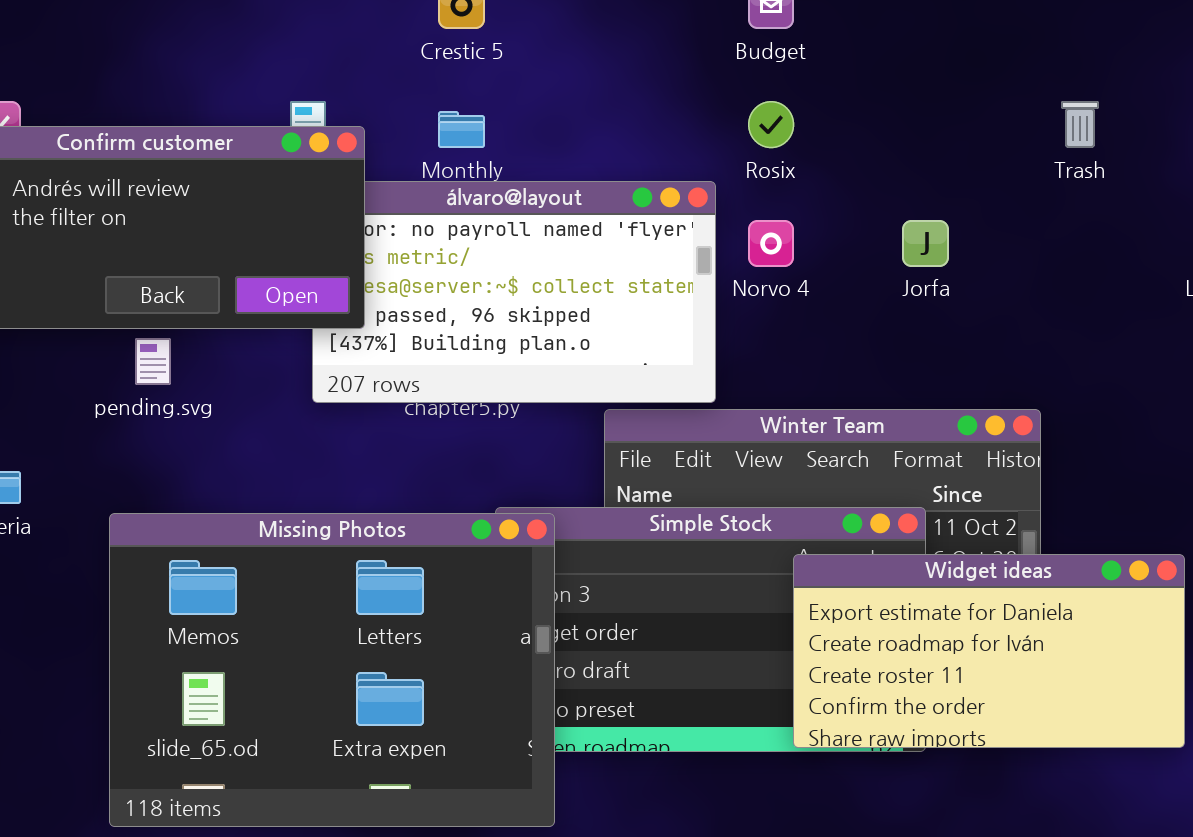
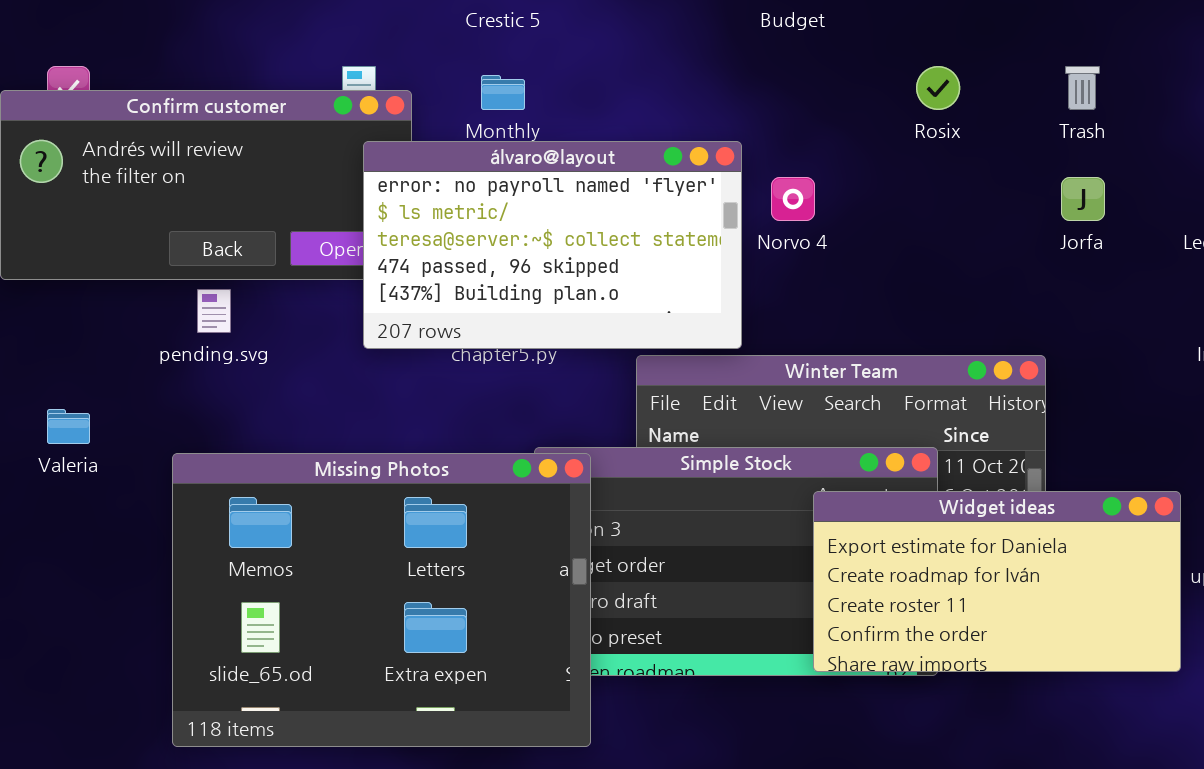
Rosix: [748,101,794,148] -> [916,66,960,110], moved
álvaro@layout: [312,181,716,403] -> [363,141,742,349], raised
Jorfa: [902,220,949,267] -> [1061,177,1105,221], moved

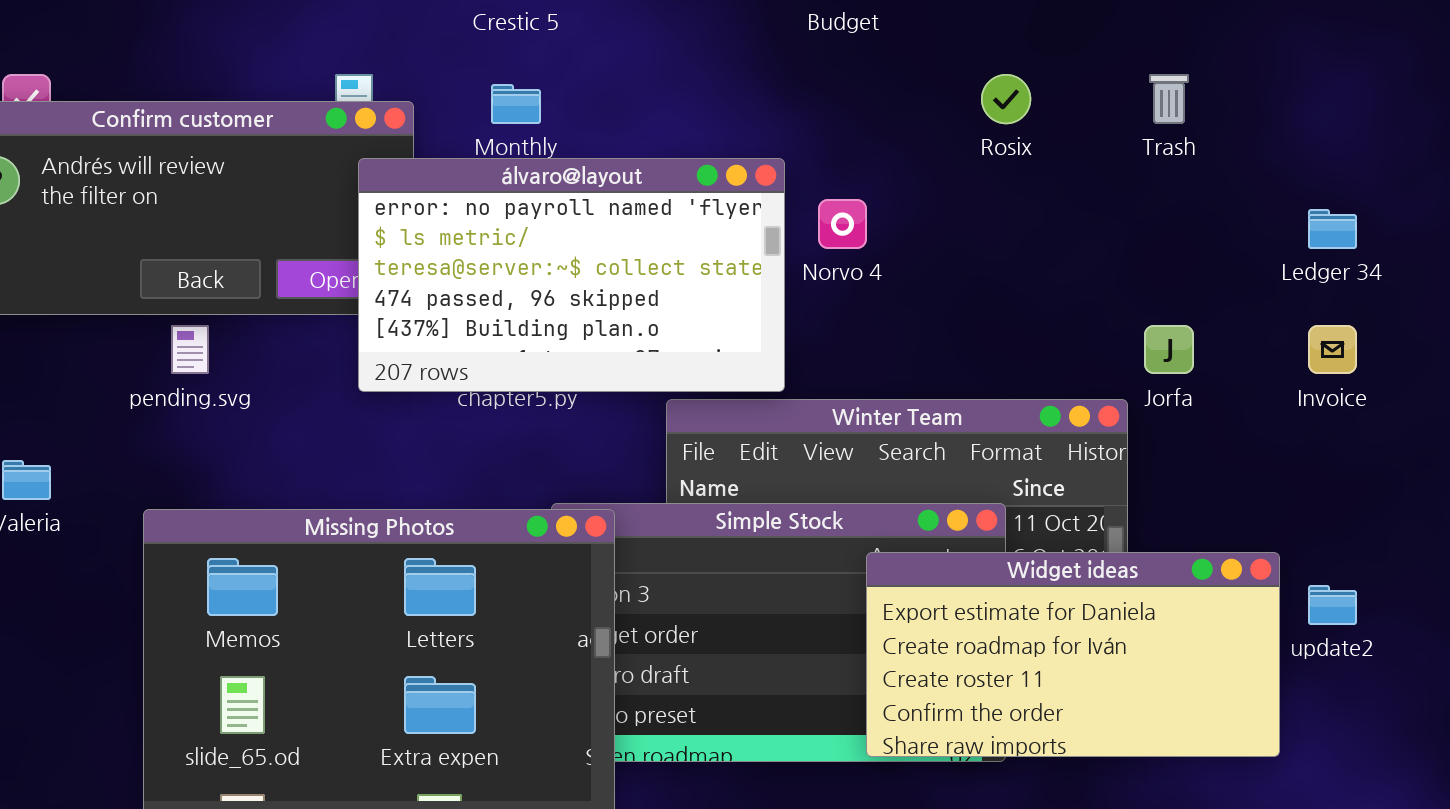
Jorfa: [1061,177,1105,221] -> [1144,325,1194,374], moved

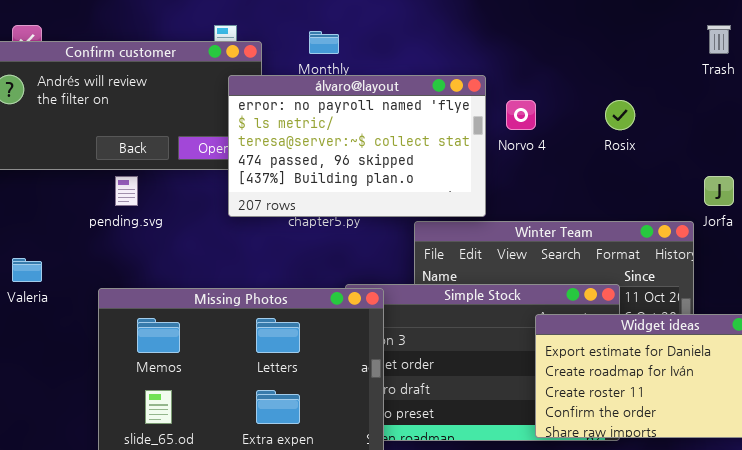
Rosix: [981,74,1031,124] -> [605,100,635,130], moved

